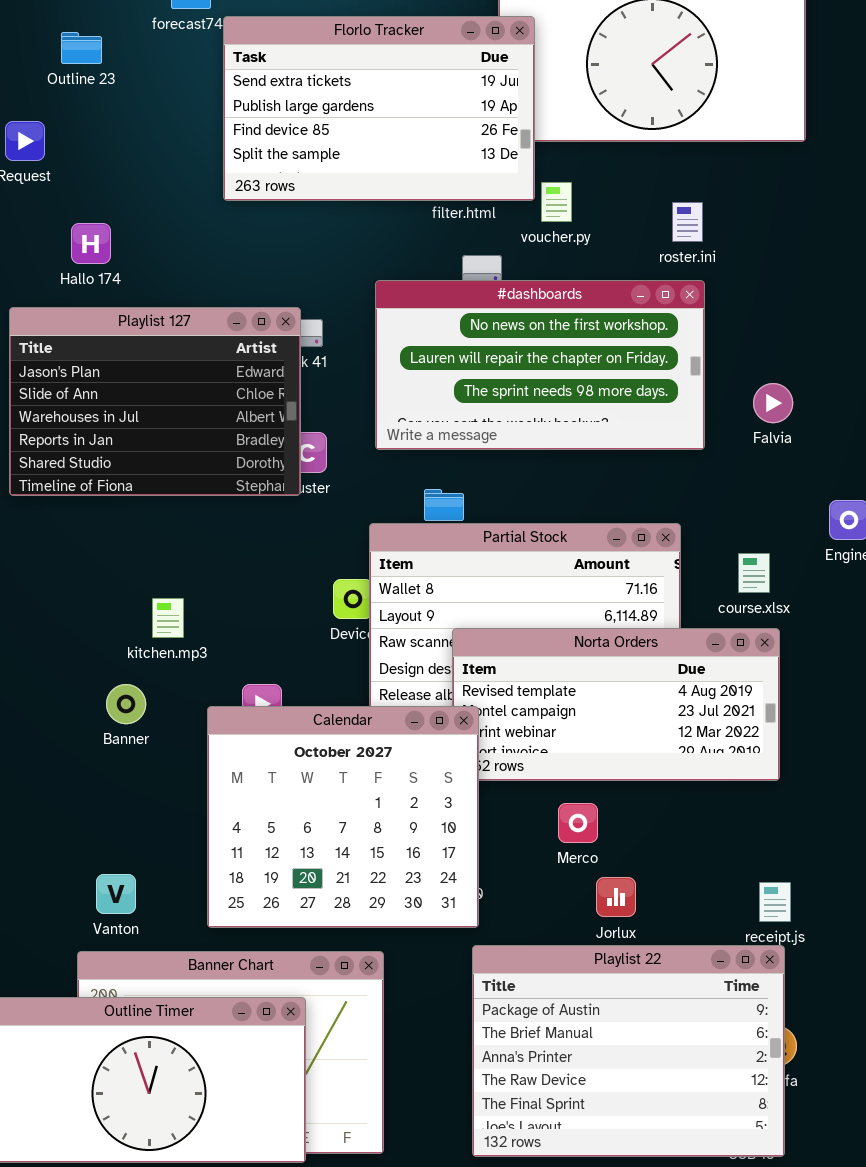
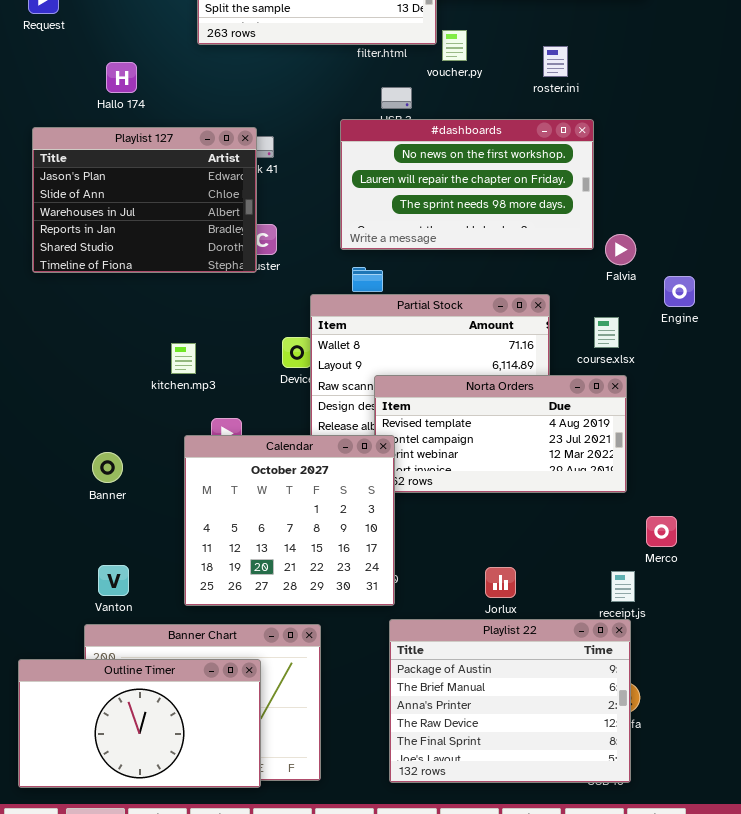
Hallo 174: [71,223,111,264] -> [106,62,137,93], moved
#dashboards: [375,280,705,450] -> [340,119,594,250], moved
Falvia: [753,383,793,423] -> [605,234,636,265], moved
kitchen.mp3: [152,598,184,638] -> [171,343,196,374], moved
Banner: [106,684,146,724] -> [92,452,123,483], moved
Merco: [558,803,598,843] -> [646,516,677,547], moved

